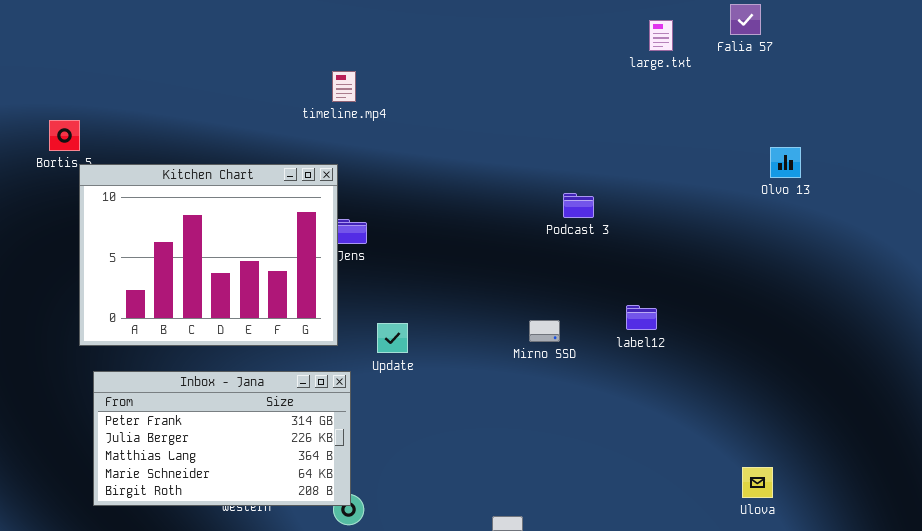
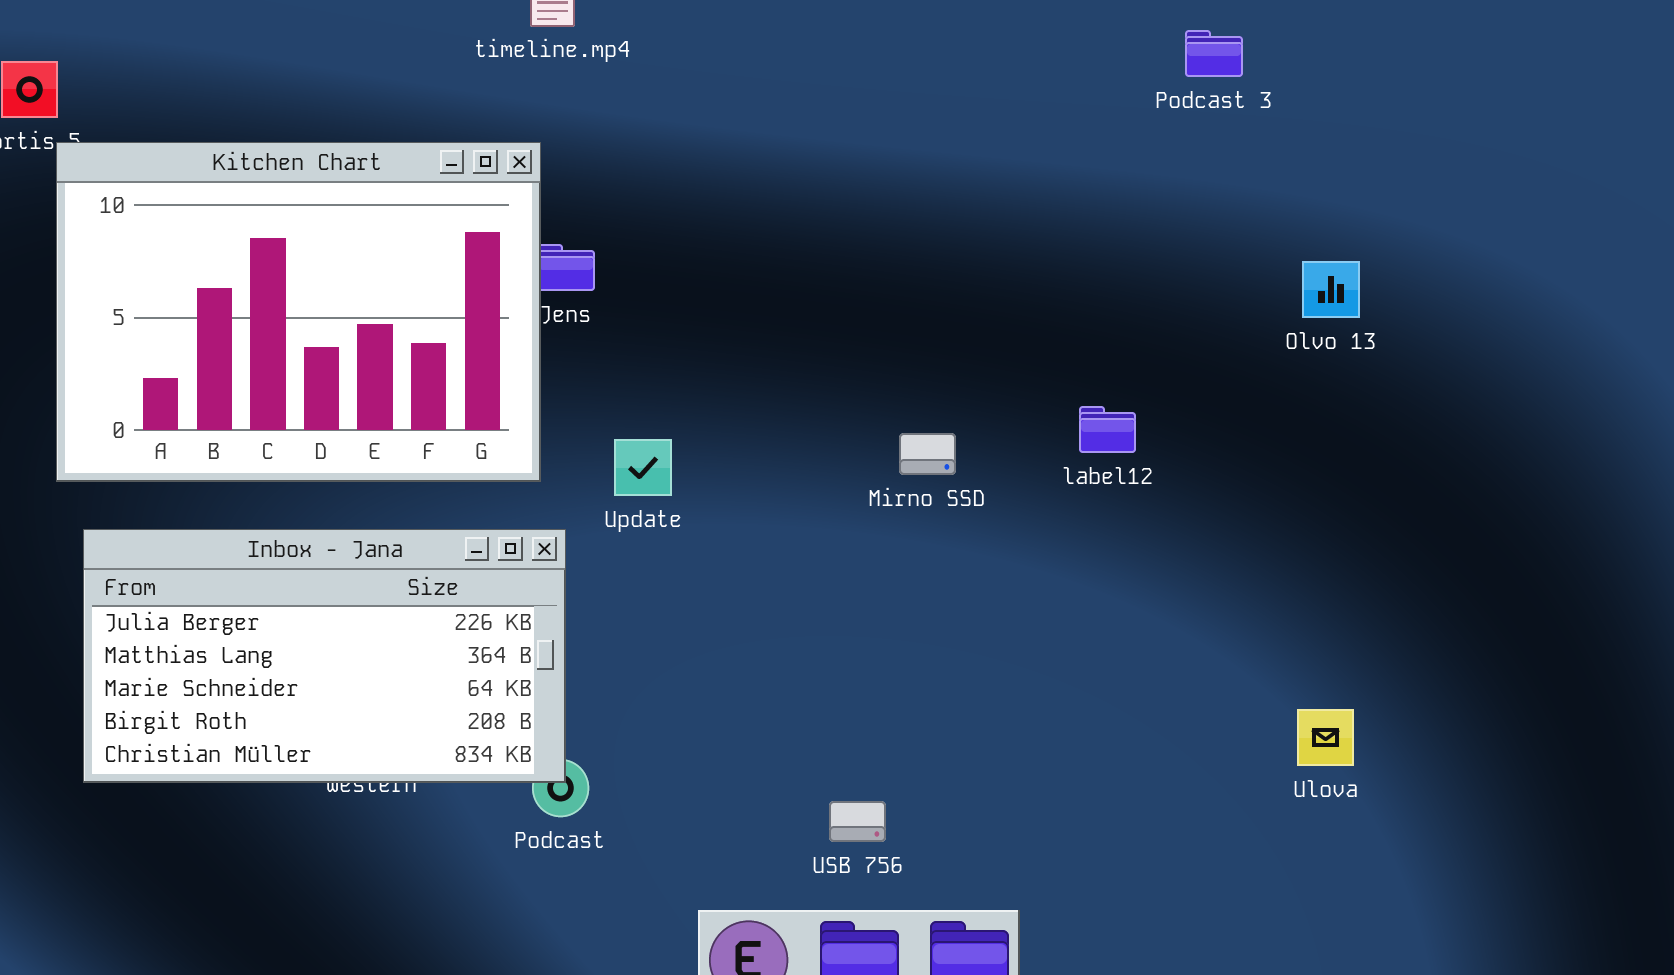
Olvo 13: [770,147,801,178] -> [1302,261,1360,318], moved
Podcast 3: [563,193,594,218] -> [1185,30,1243,77], moved
Inbox - Jana: [93,371,351,506] -> [83,529,566,783], scrolled down 1 row

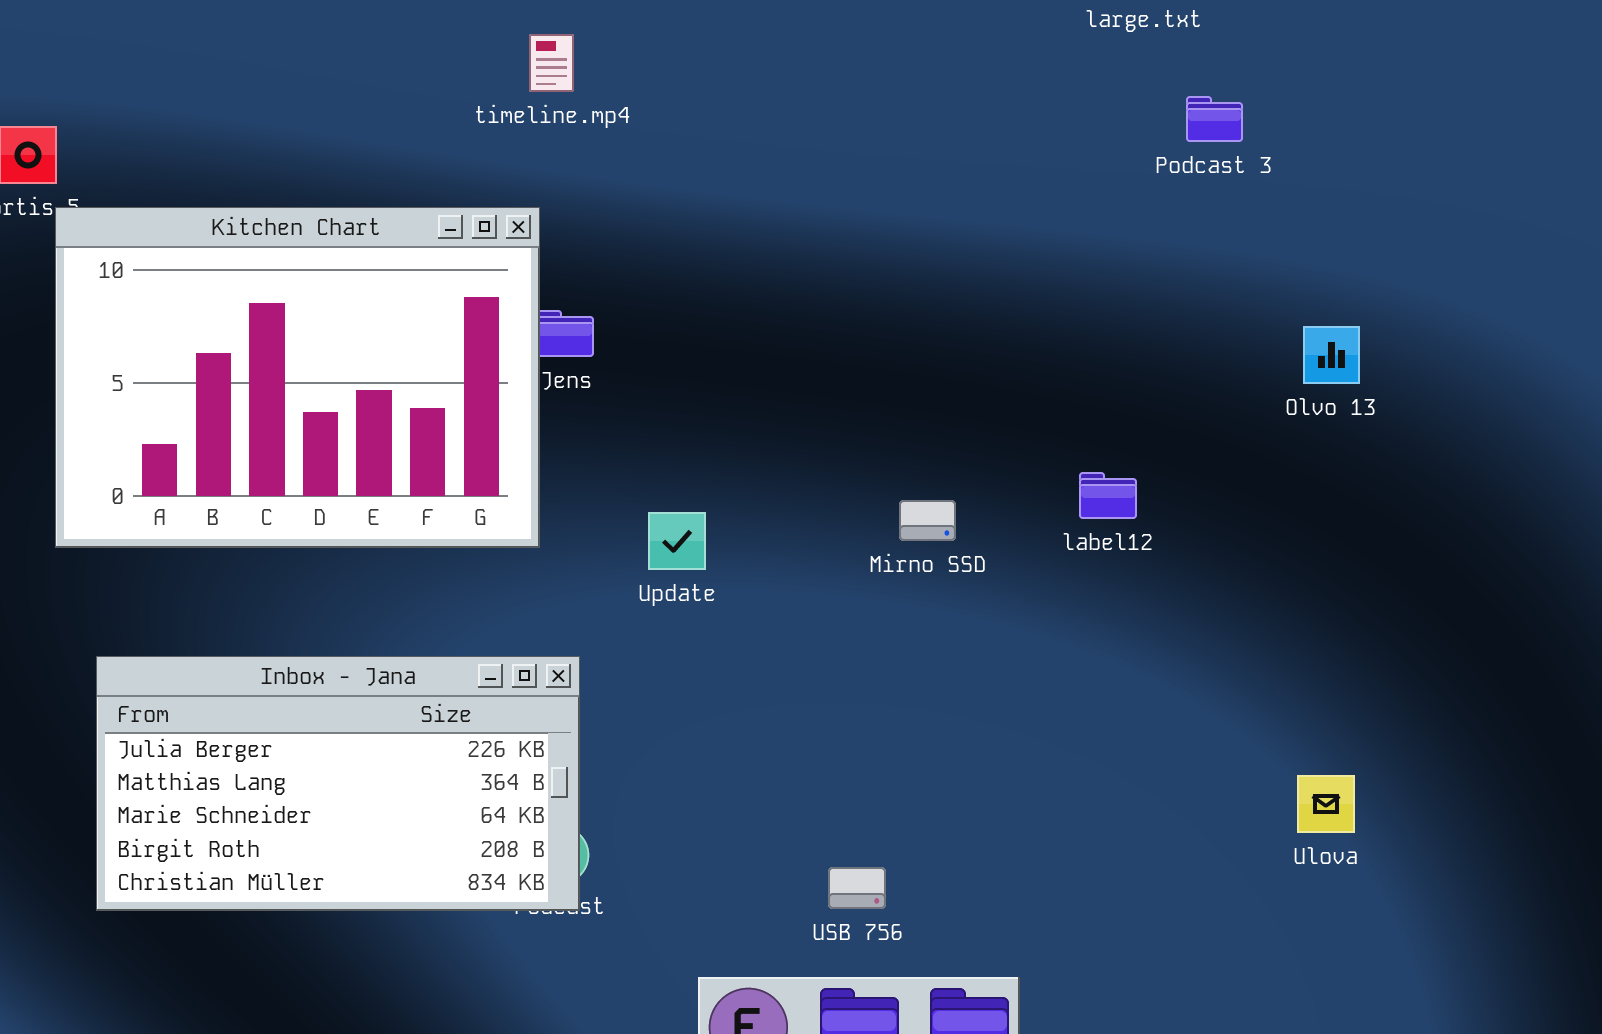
Update: [614,439,672,496] -> [648,512,706,570], moved
Inbox - Jana: [83,529,566,783] -> [96,656,580,911], moved

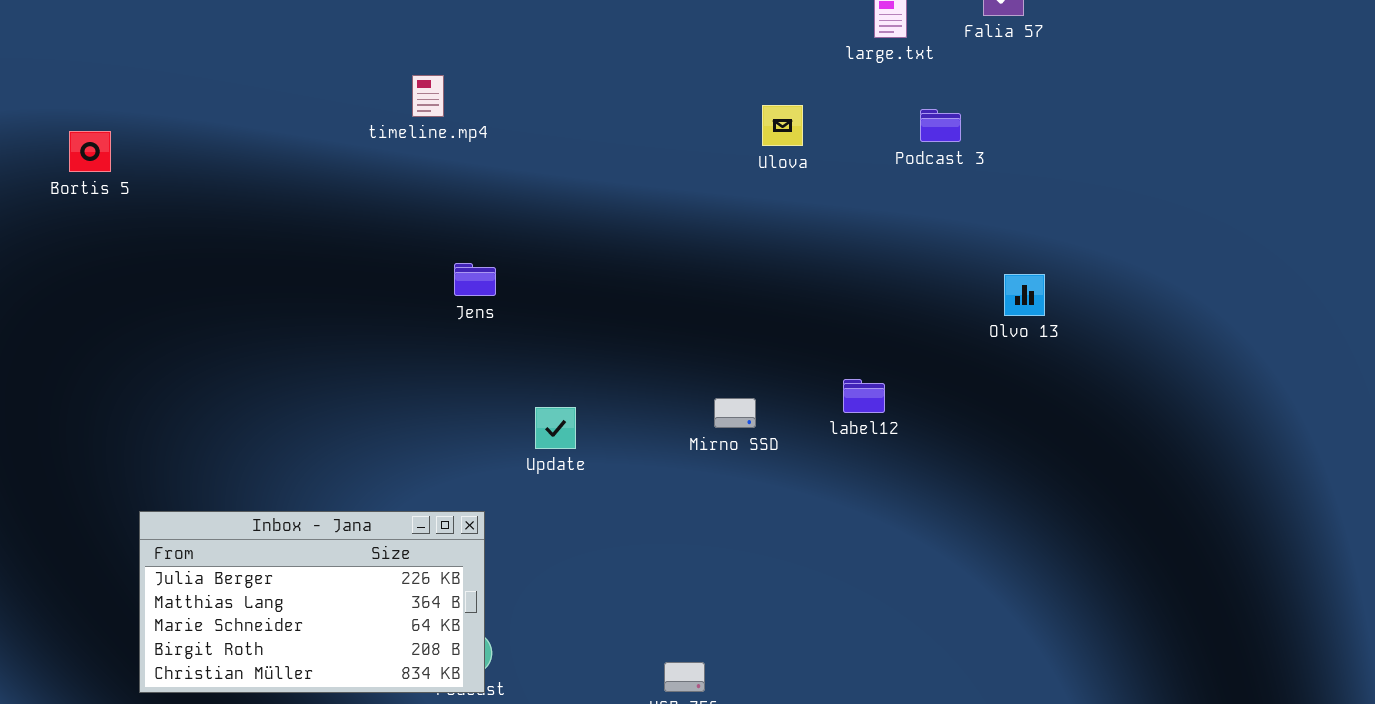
timeline.mp4: [529,34,574,92] -> [412,75,444,117], moved
Kitchen Chart: [55,207,540,548] -> none, closed
Ulova: [1297,775,1355,833] -> [762,105,803,146], moved

